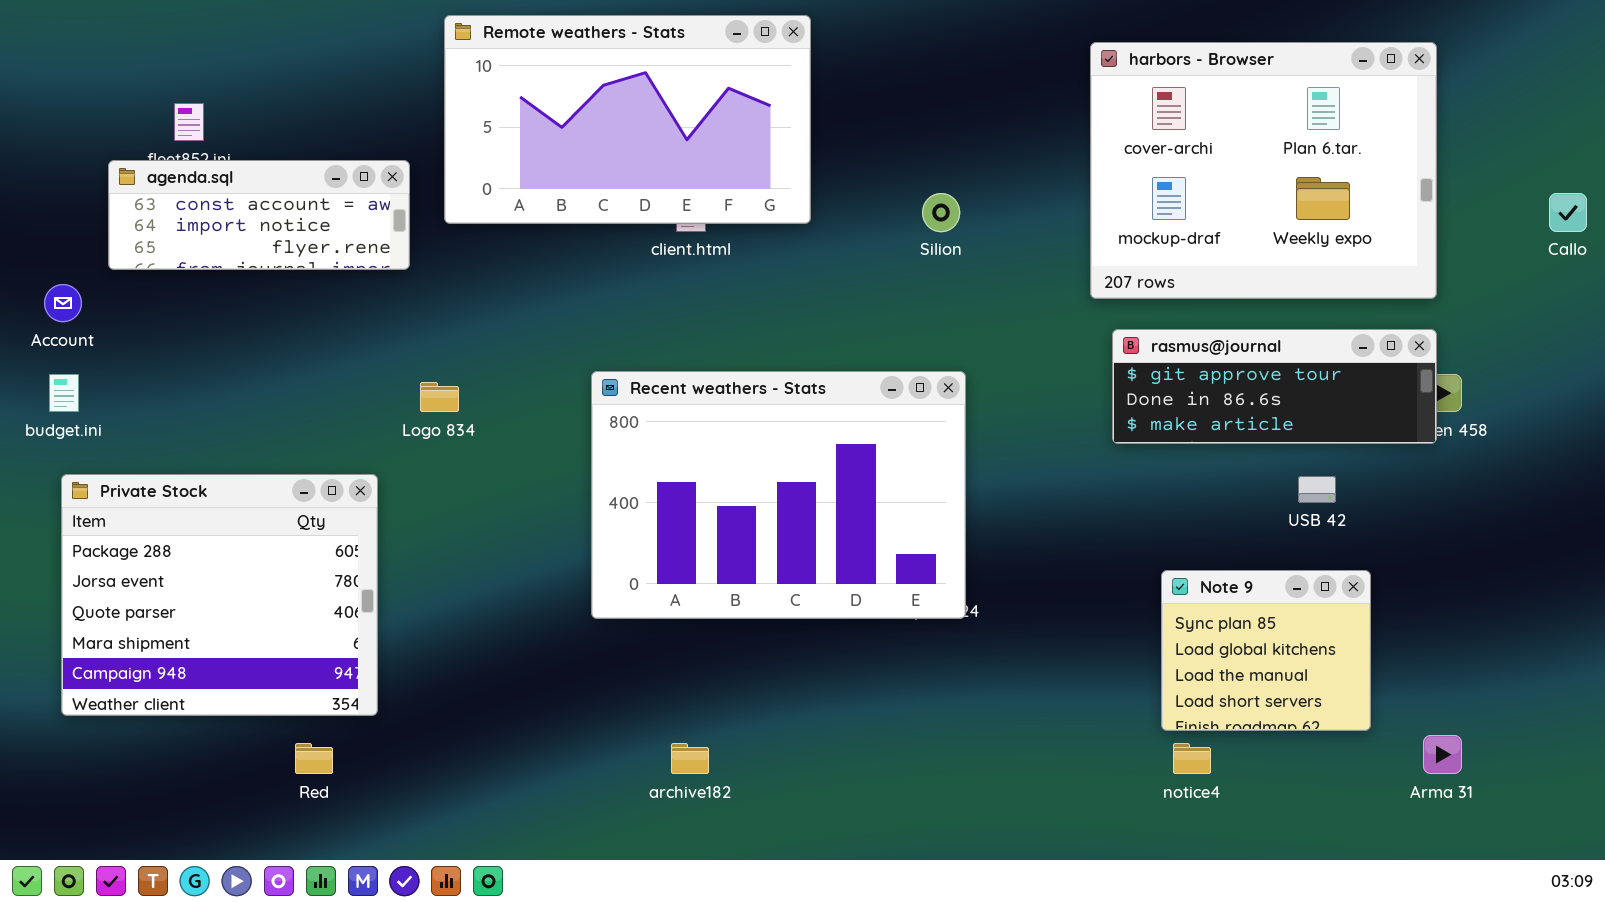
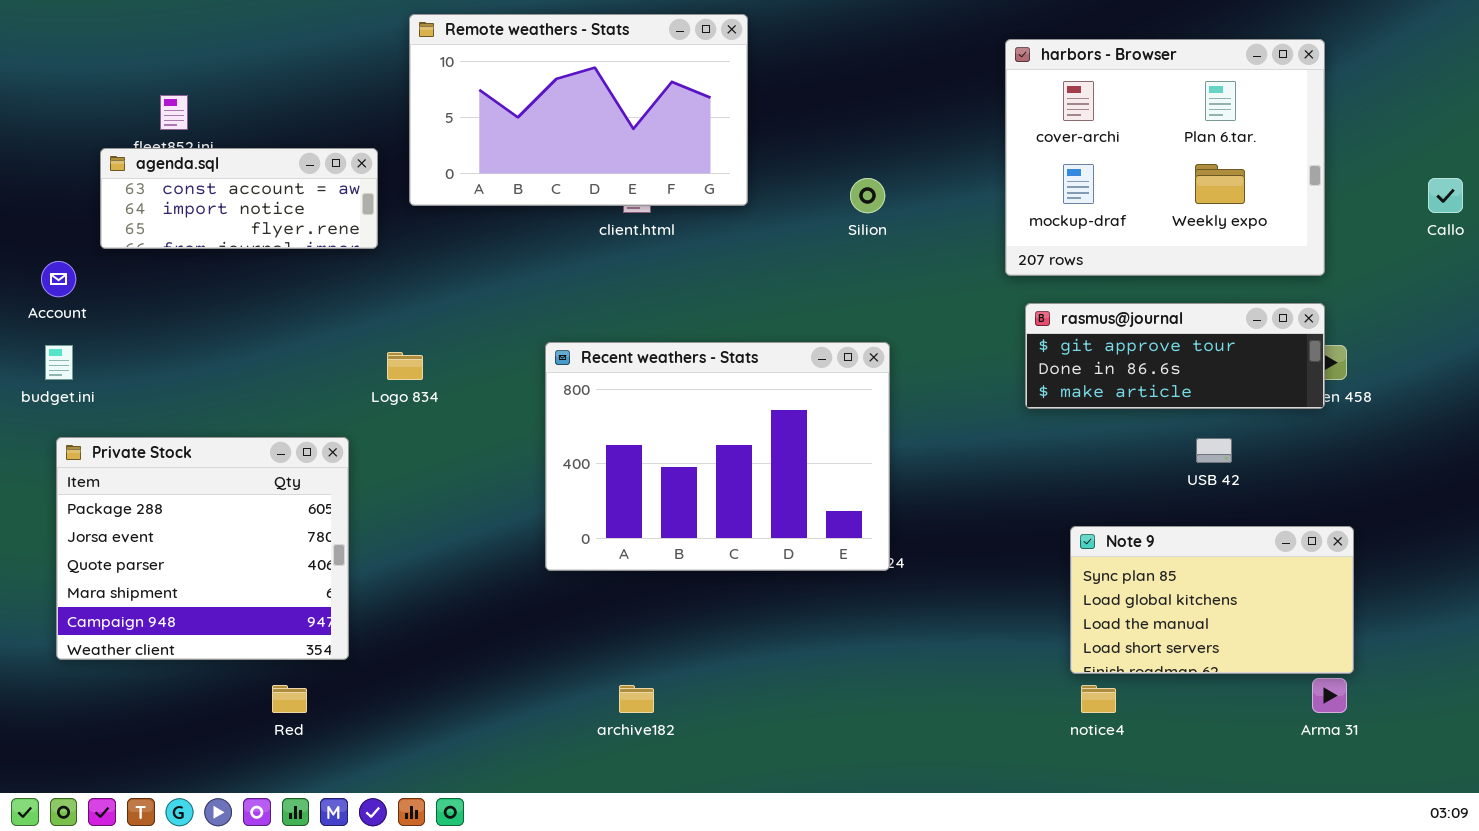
Note 9: [1161,570,1371,731] -> [1070,526,1354,674], resized

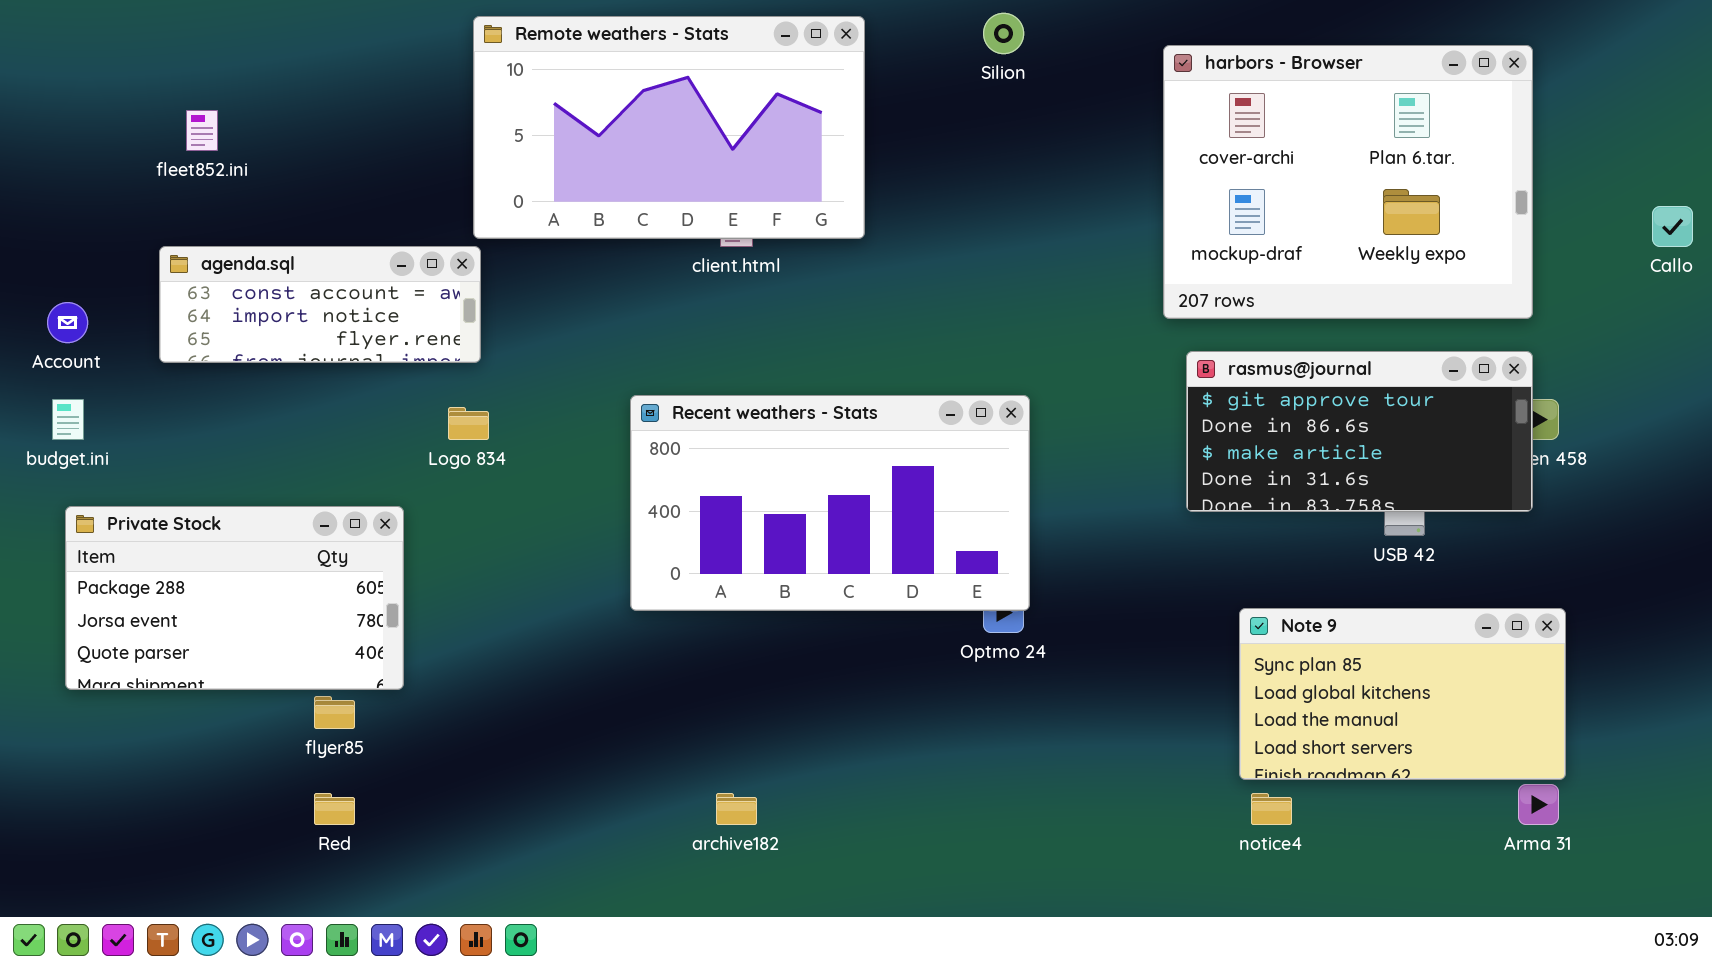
agenda.sql: [100,148,378,249] -> [159,246,481,363], moved
Silion: [850,178,885,213] -> [983,13,1024,54], moved
rasmus@journal: [1025,303,1325,409] -> [1186,351,1533,512], resized
Recent weathers - Stats: [545,342,890,571] -> [630,395,1030,611], resized
Private Stock: [56,437,349,660] -> [65,506,404,690], resized

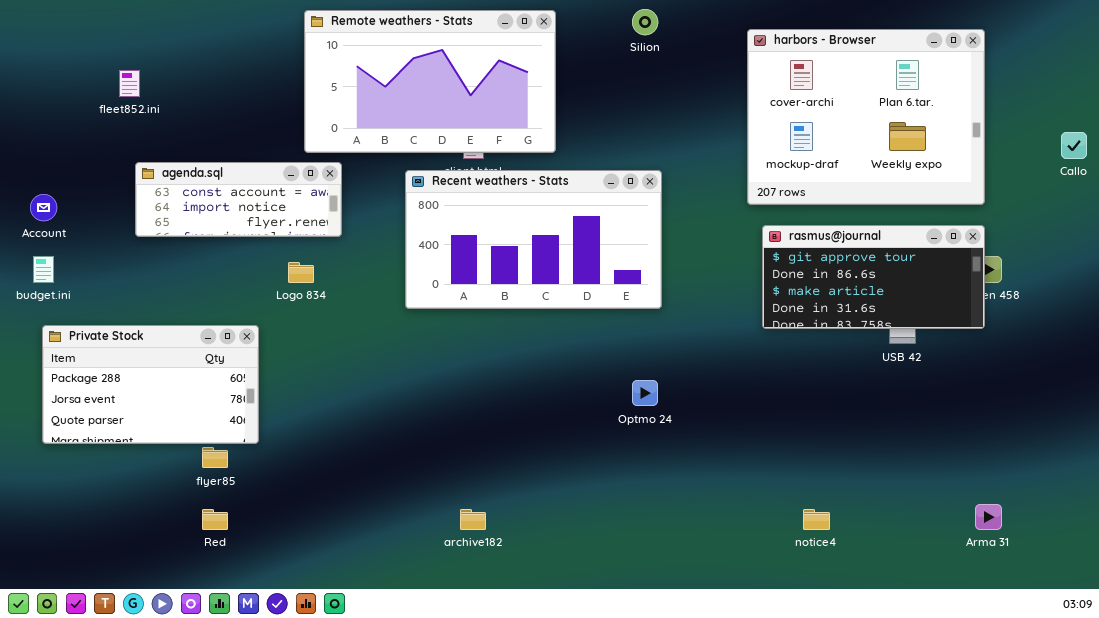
agenda.sql: [159,246,481,363] -> [135,162,342,237], moved
Recent weathers - Stats: [630,395,1030,611] -> [405,170,662,309], moved
Note 9: [1239,608,1566,780] -> none, closed

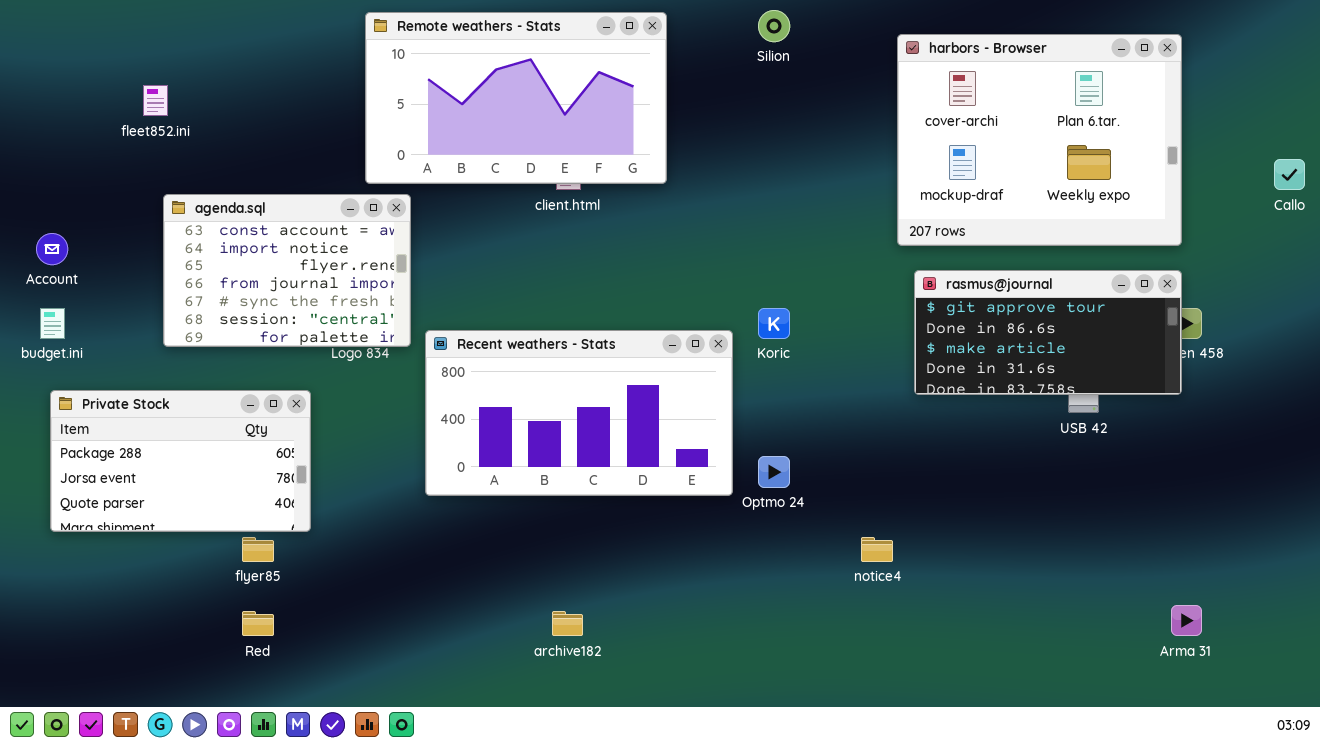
agenda.sql: [135,162,342,237] -> [163,194,411,347], resized
Recent weathers - Stats: [405,170,662,309] -> [425,330,733,496], moved
notice4: [803,509,830,530] -> [861,537,893,562], moved

